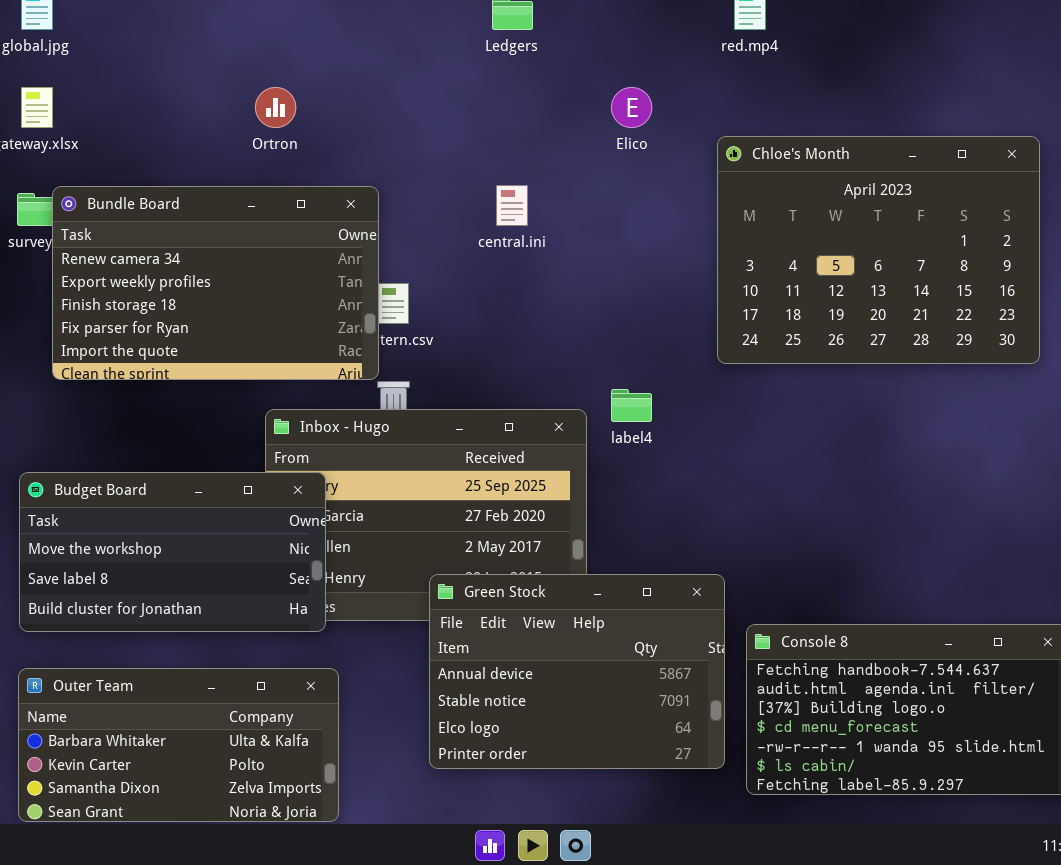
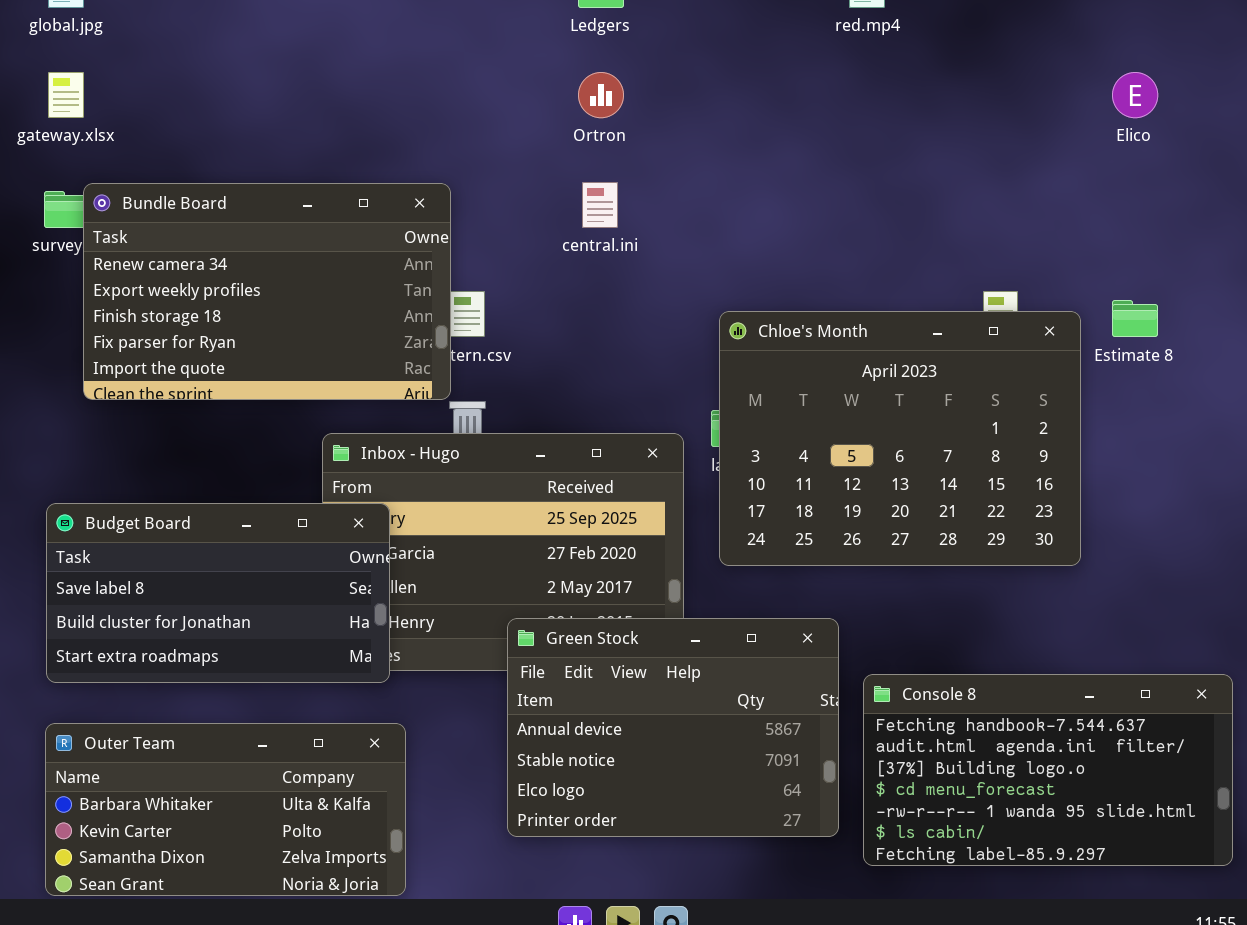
Ortron: [255,87,296,128] -> [578,72,624,118], moved
Elico: [611,87,652,128] -> [1112,72,1158,118], moved
Chloe's Month: [717,136,1040,364] -> [719,311,1081,566], moved
Budget Board: [19,472,326,632] -> [46,503,390,683], scrolled down 1 row

